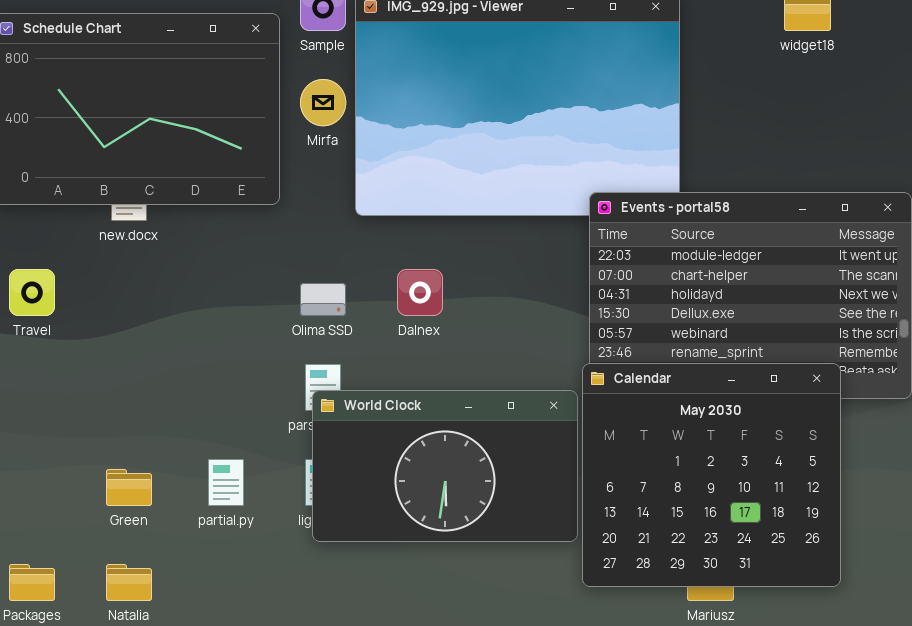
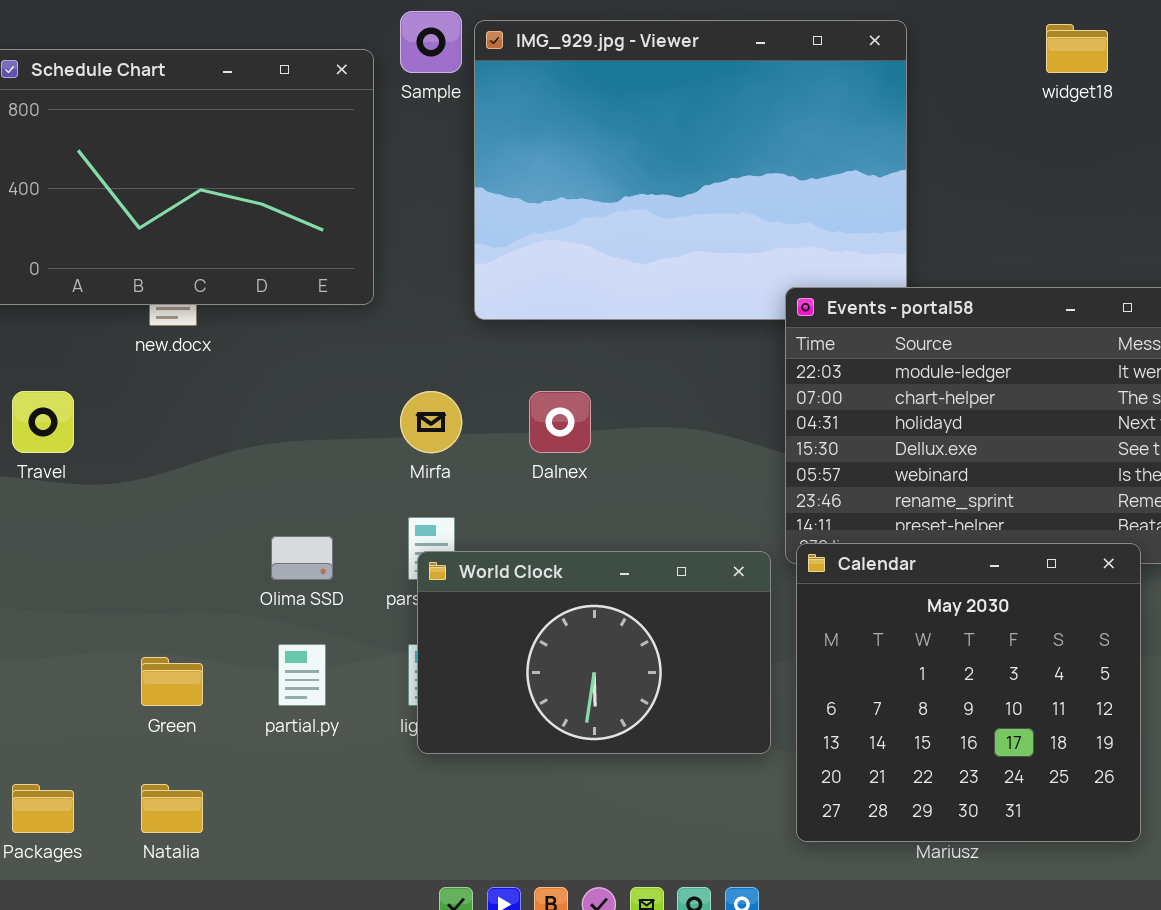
Mirfa: [300,79,346,126] -> [400,391,462,453], moved
Olima SSD: [300,283,346,316] -> [271,536,333,580], moved
Calendar: [582,363,841,587] -> [796,543,1141,842], moved

